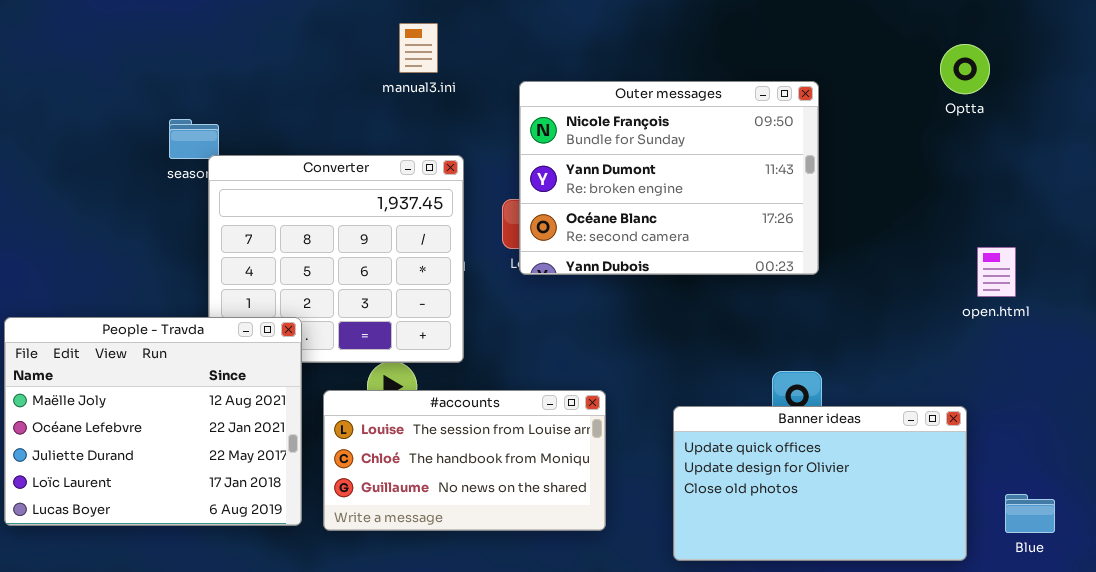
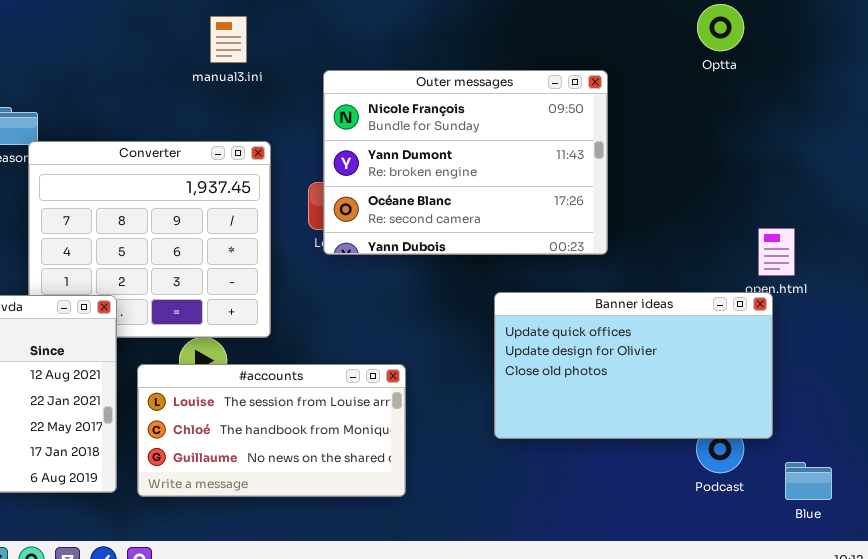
Optta: [940,44,990,94] -> [697,4,744,51], moved
Banner ideas: [673,406,967,561] -> [494,292,773,439], moved

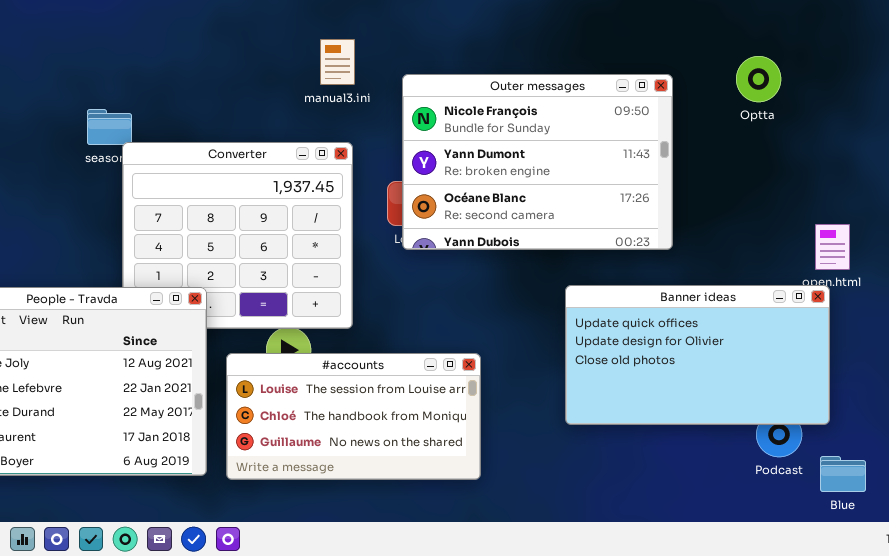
Optta: [697,4,744,51] -> [736,56,781,102], moved
manual3.ini: [210,16,247,63] -> [320,39,355,85], moved
Blue: [785,462,832,500] -> [820,456,866,492], moved

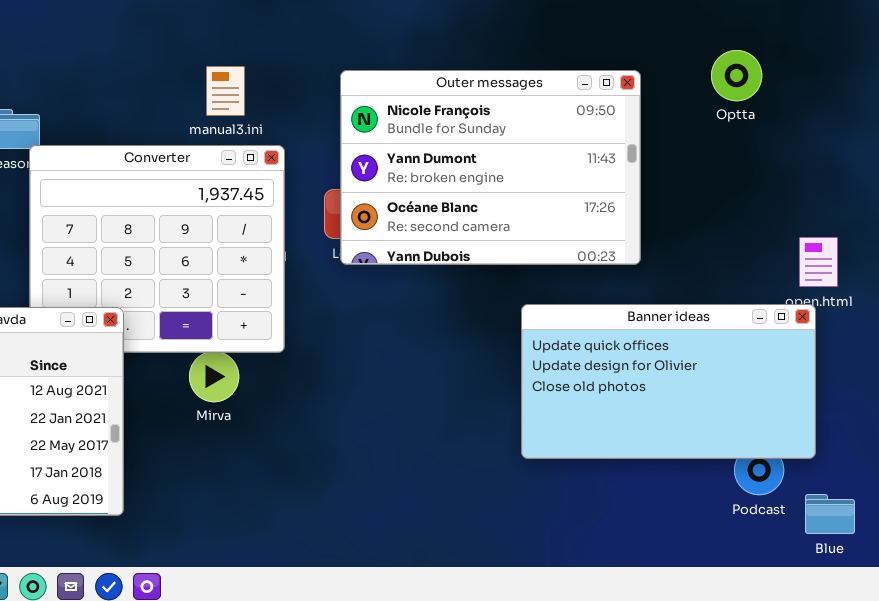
manual3.ini: [320,39,355,85] -> [206,66,245,116], moved
#accounts: [226,353,481,480] -> none, closed

